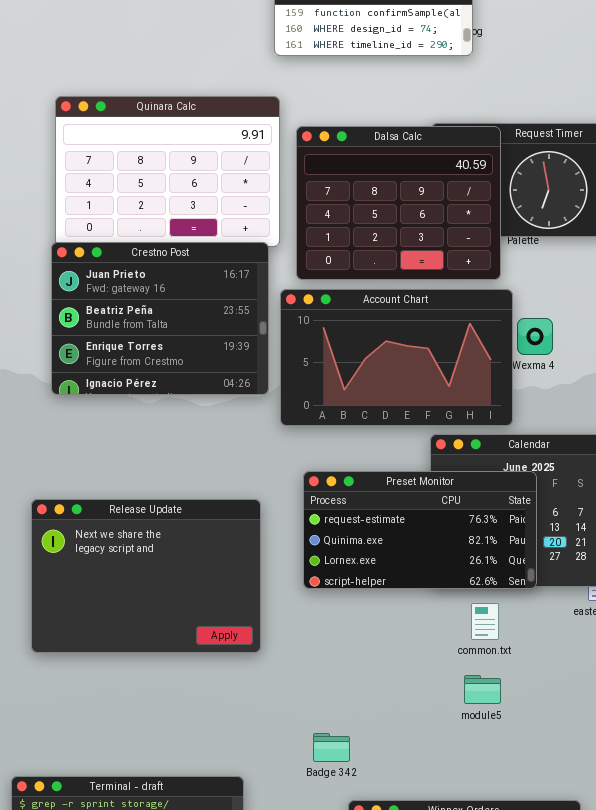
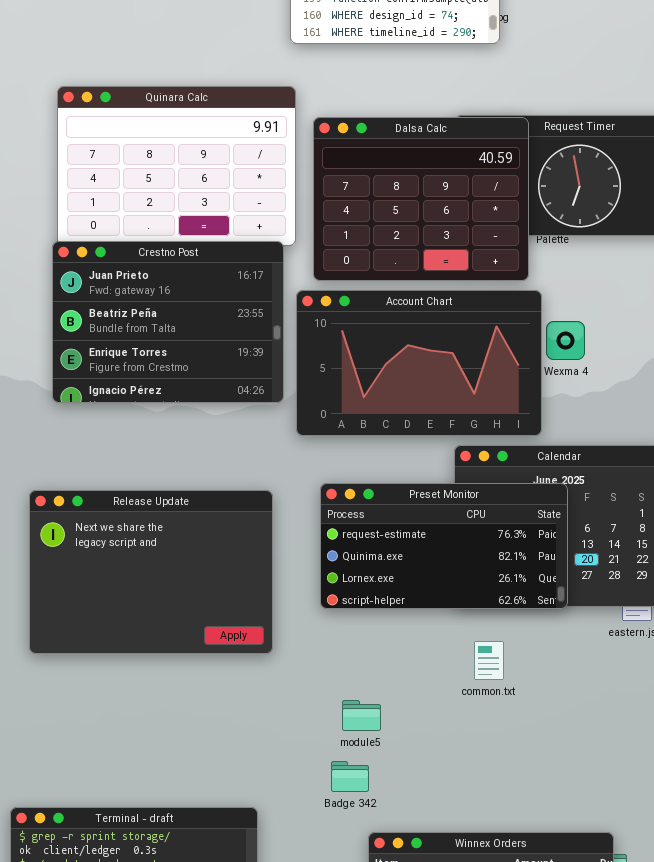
Release Update: [31,499,261,653] -> [29,490,273,654], moved
common.txt: [471,603,499,640] -> [474,641,504,680], moved
module5: [464,675,501,704] -> [342,700,381,731], moved

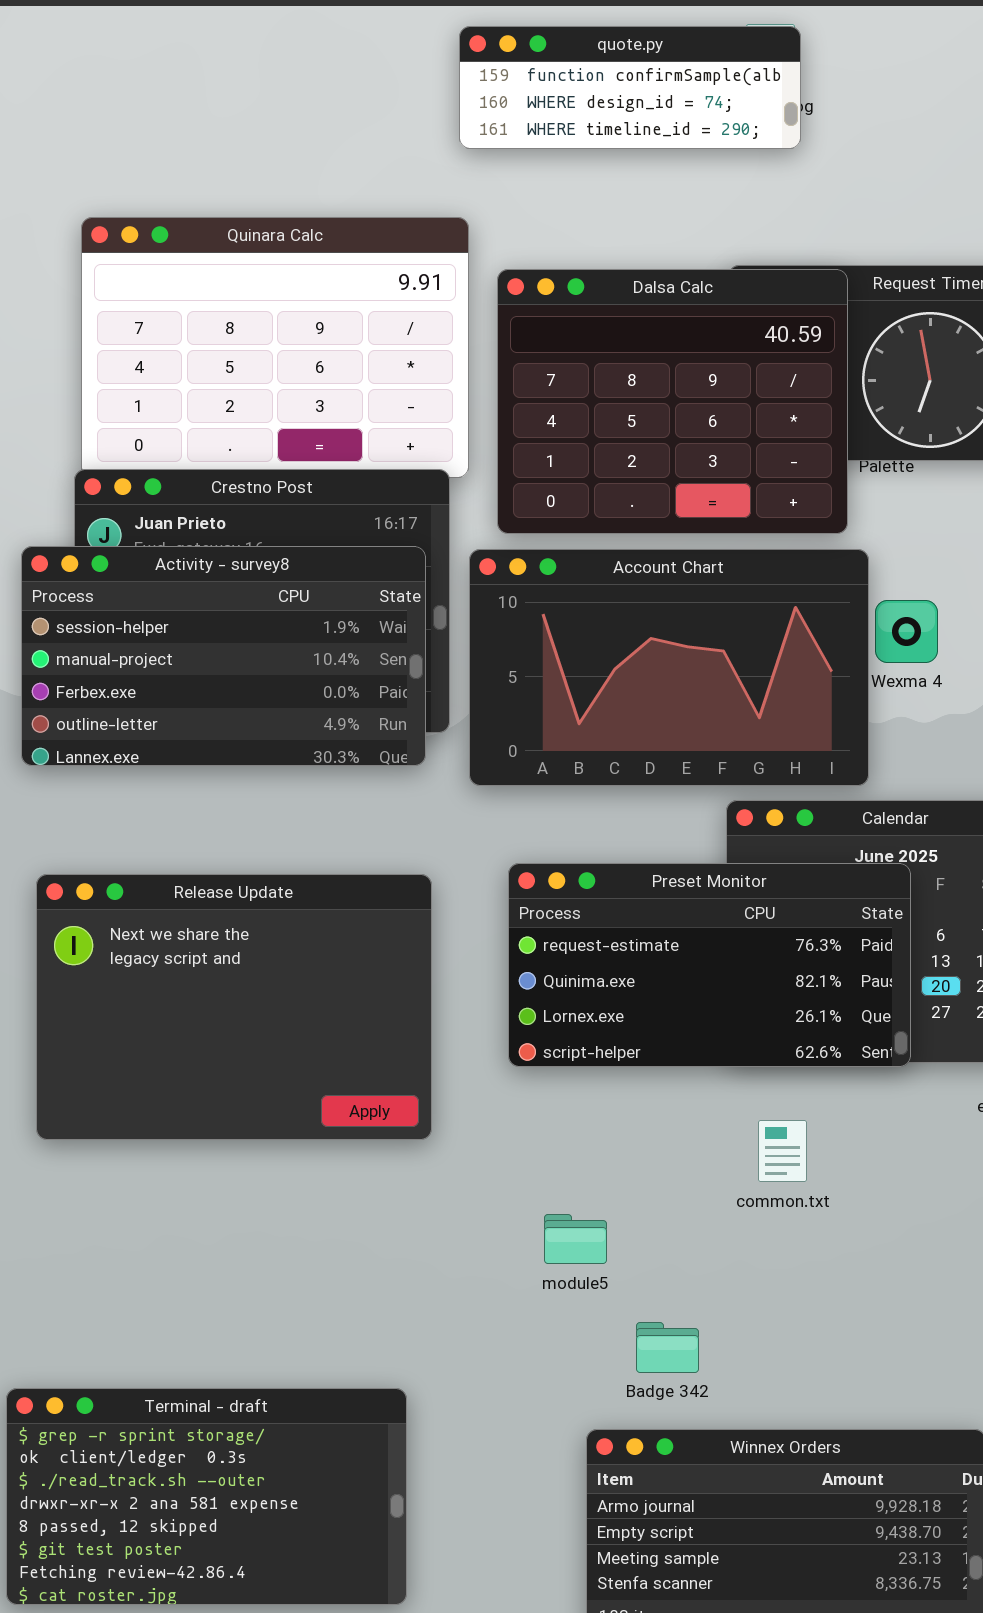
Activity - survey8: none -> [21,546,426,766], opened
Badge 342: [331,761,369,792] -> [636,1322,699,1373], moved

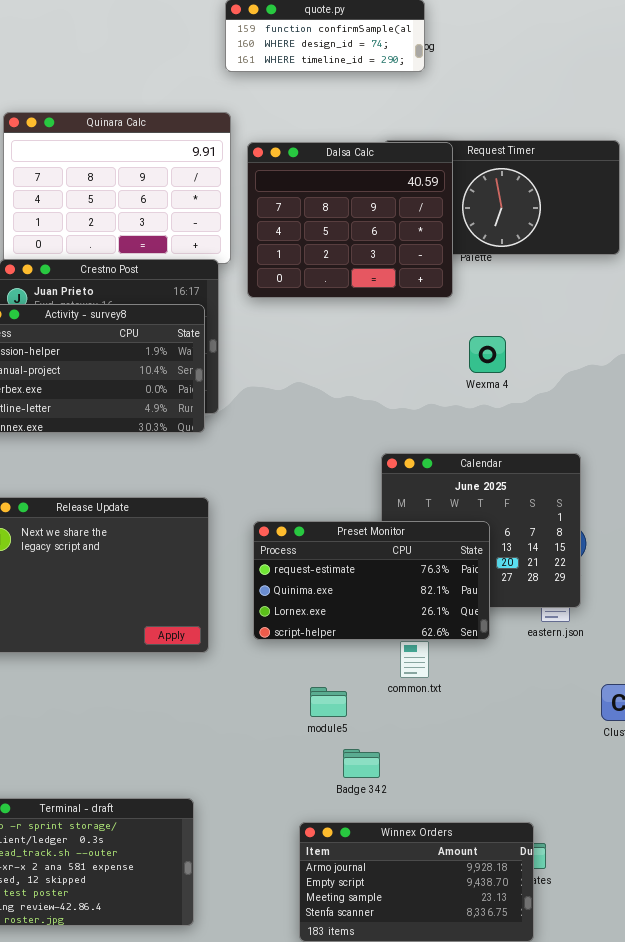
Account Chart: [469,549,869,786] -> none, closed
Preset Monitor: [508,863,911,1067] -> [253,521,490,640], moved
module5: [544,1214,607,1264] -> [310,687,347,717], moved
Badge 342: [636,1322,699,1373] -> [343,749,380,778], moved

